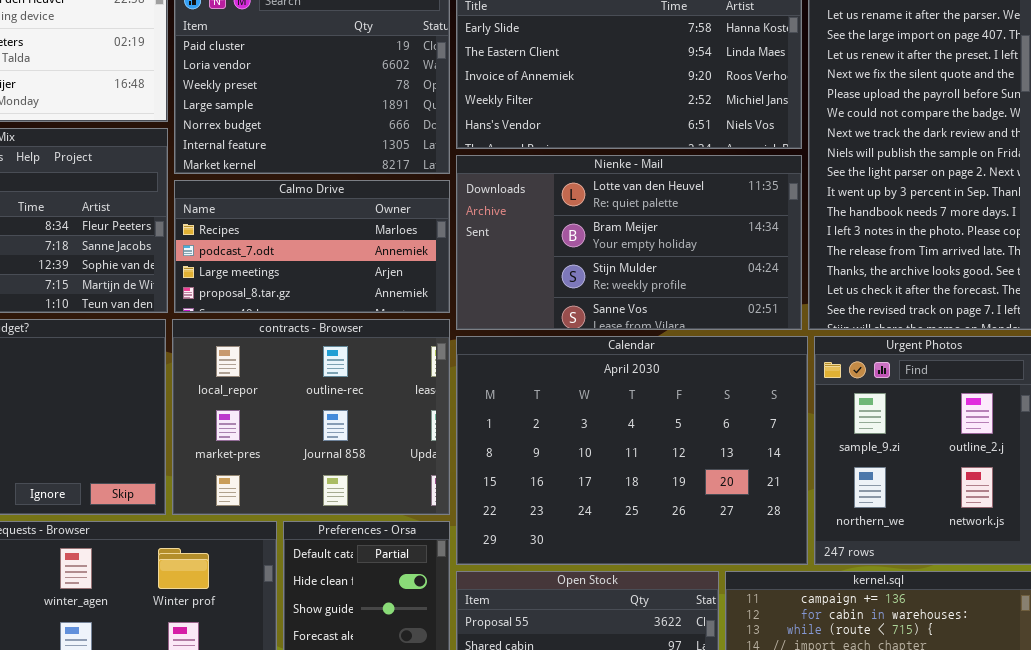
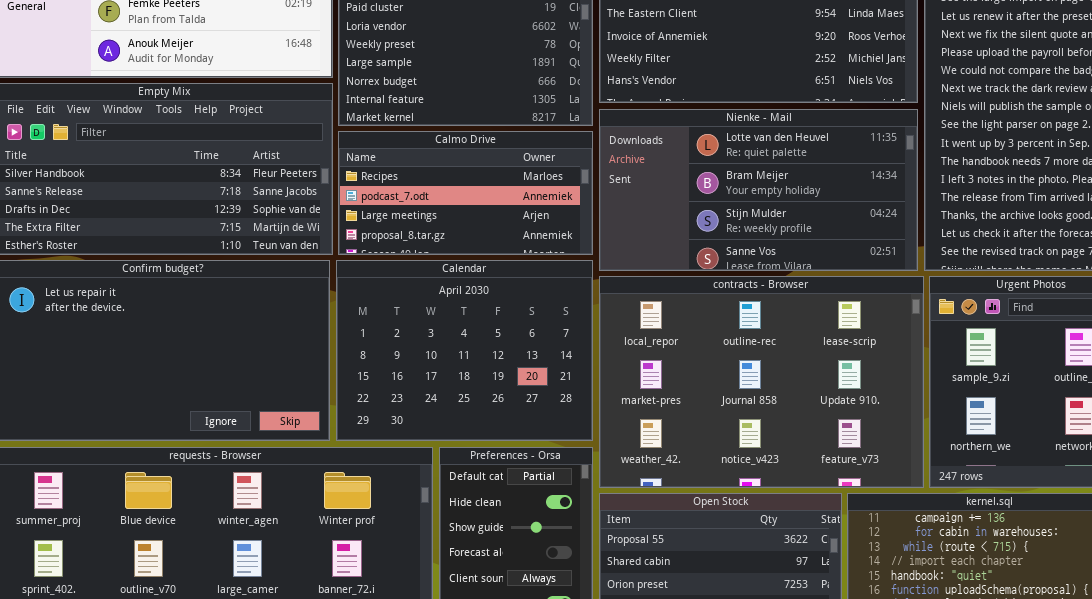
contracts - Browser: [172,319,450,515] -> [599,276,924,488], moved, resized
Calendar: [456,336,808,565] -> [336,260,593,441], moved, resized

